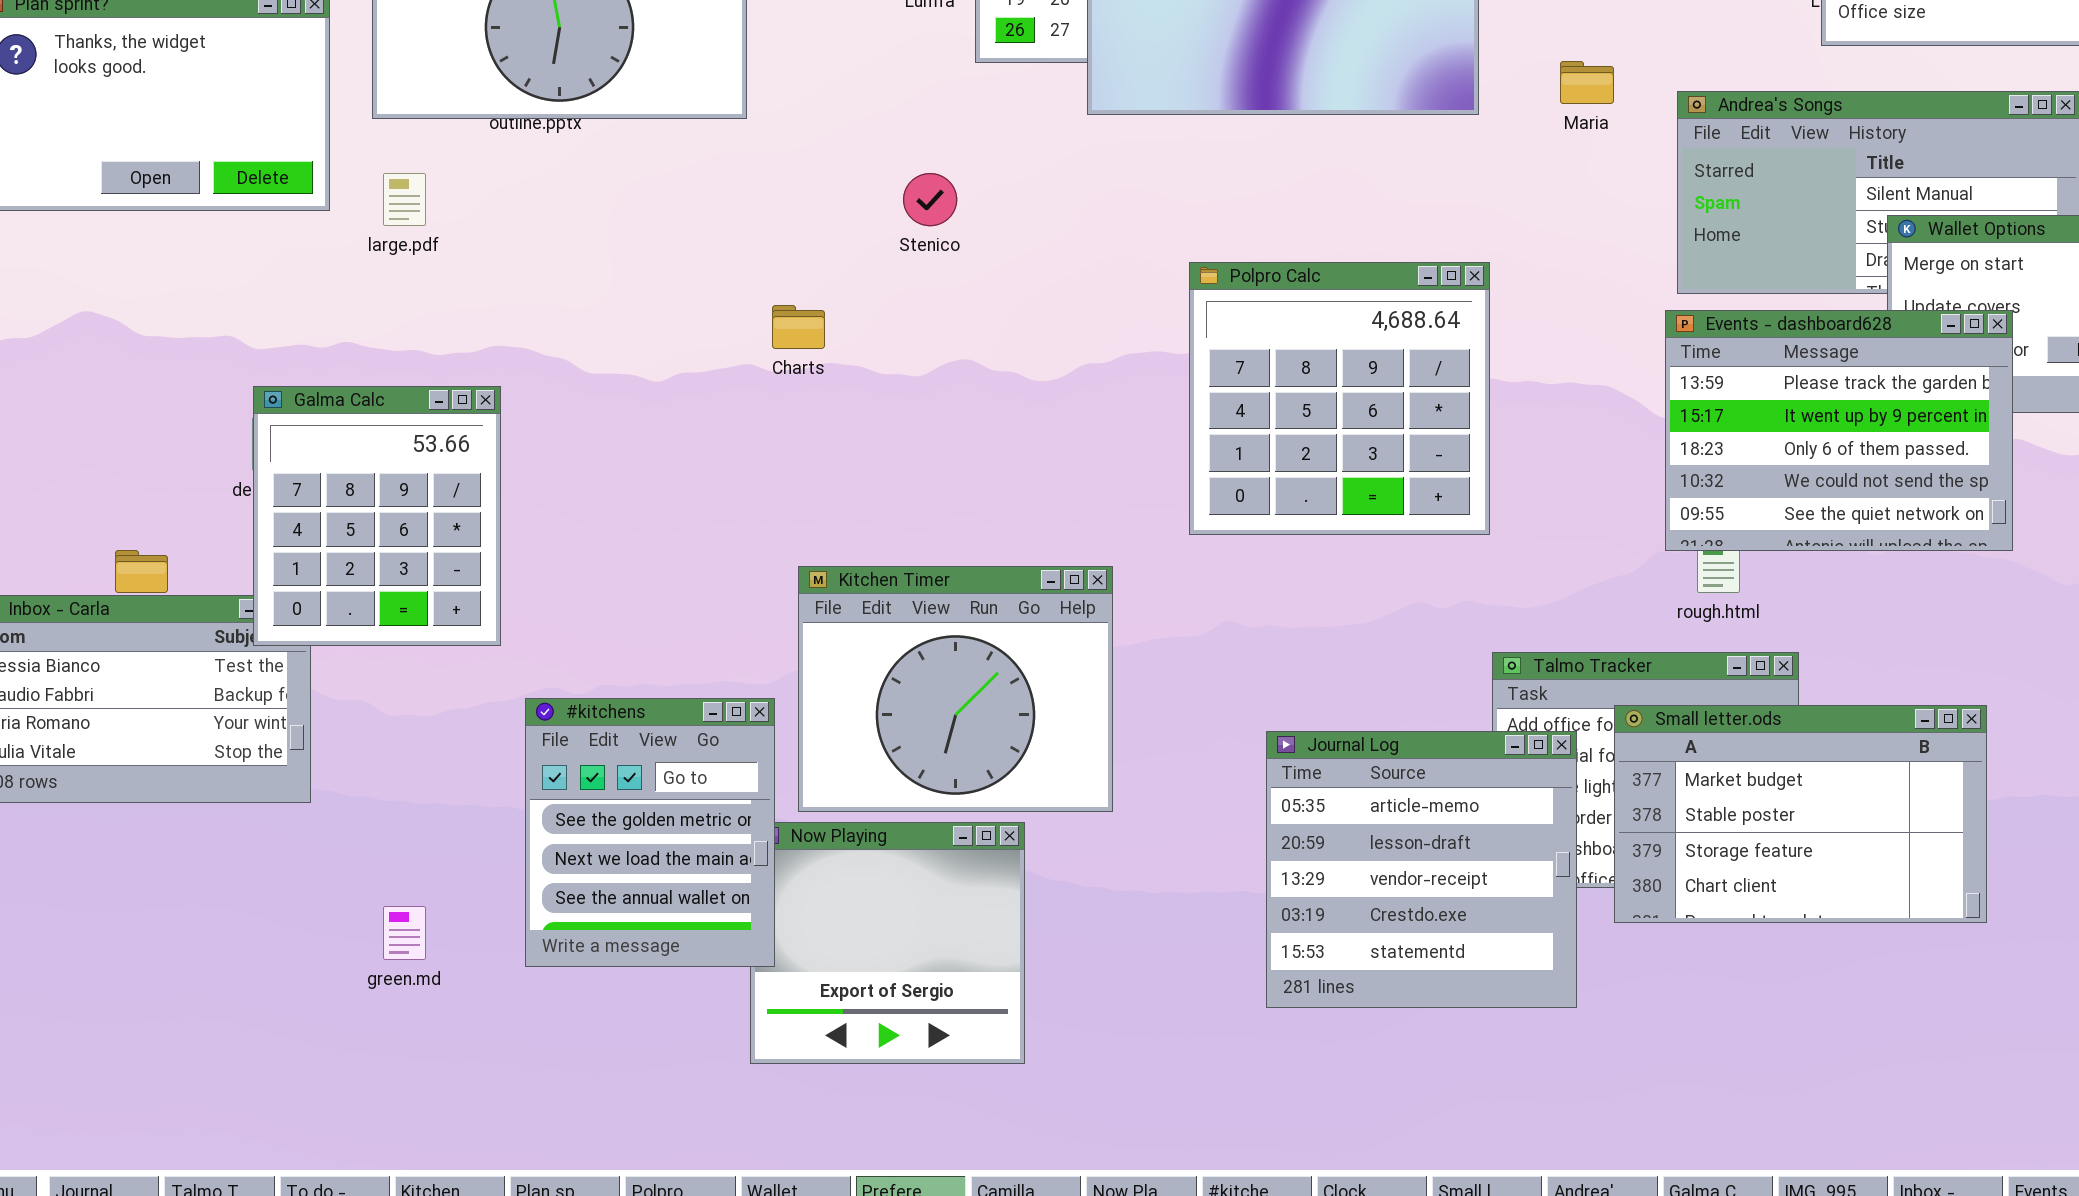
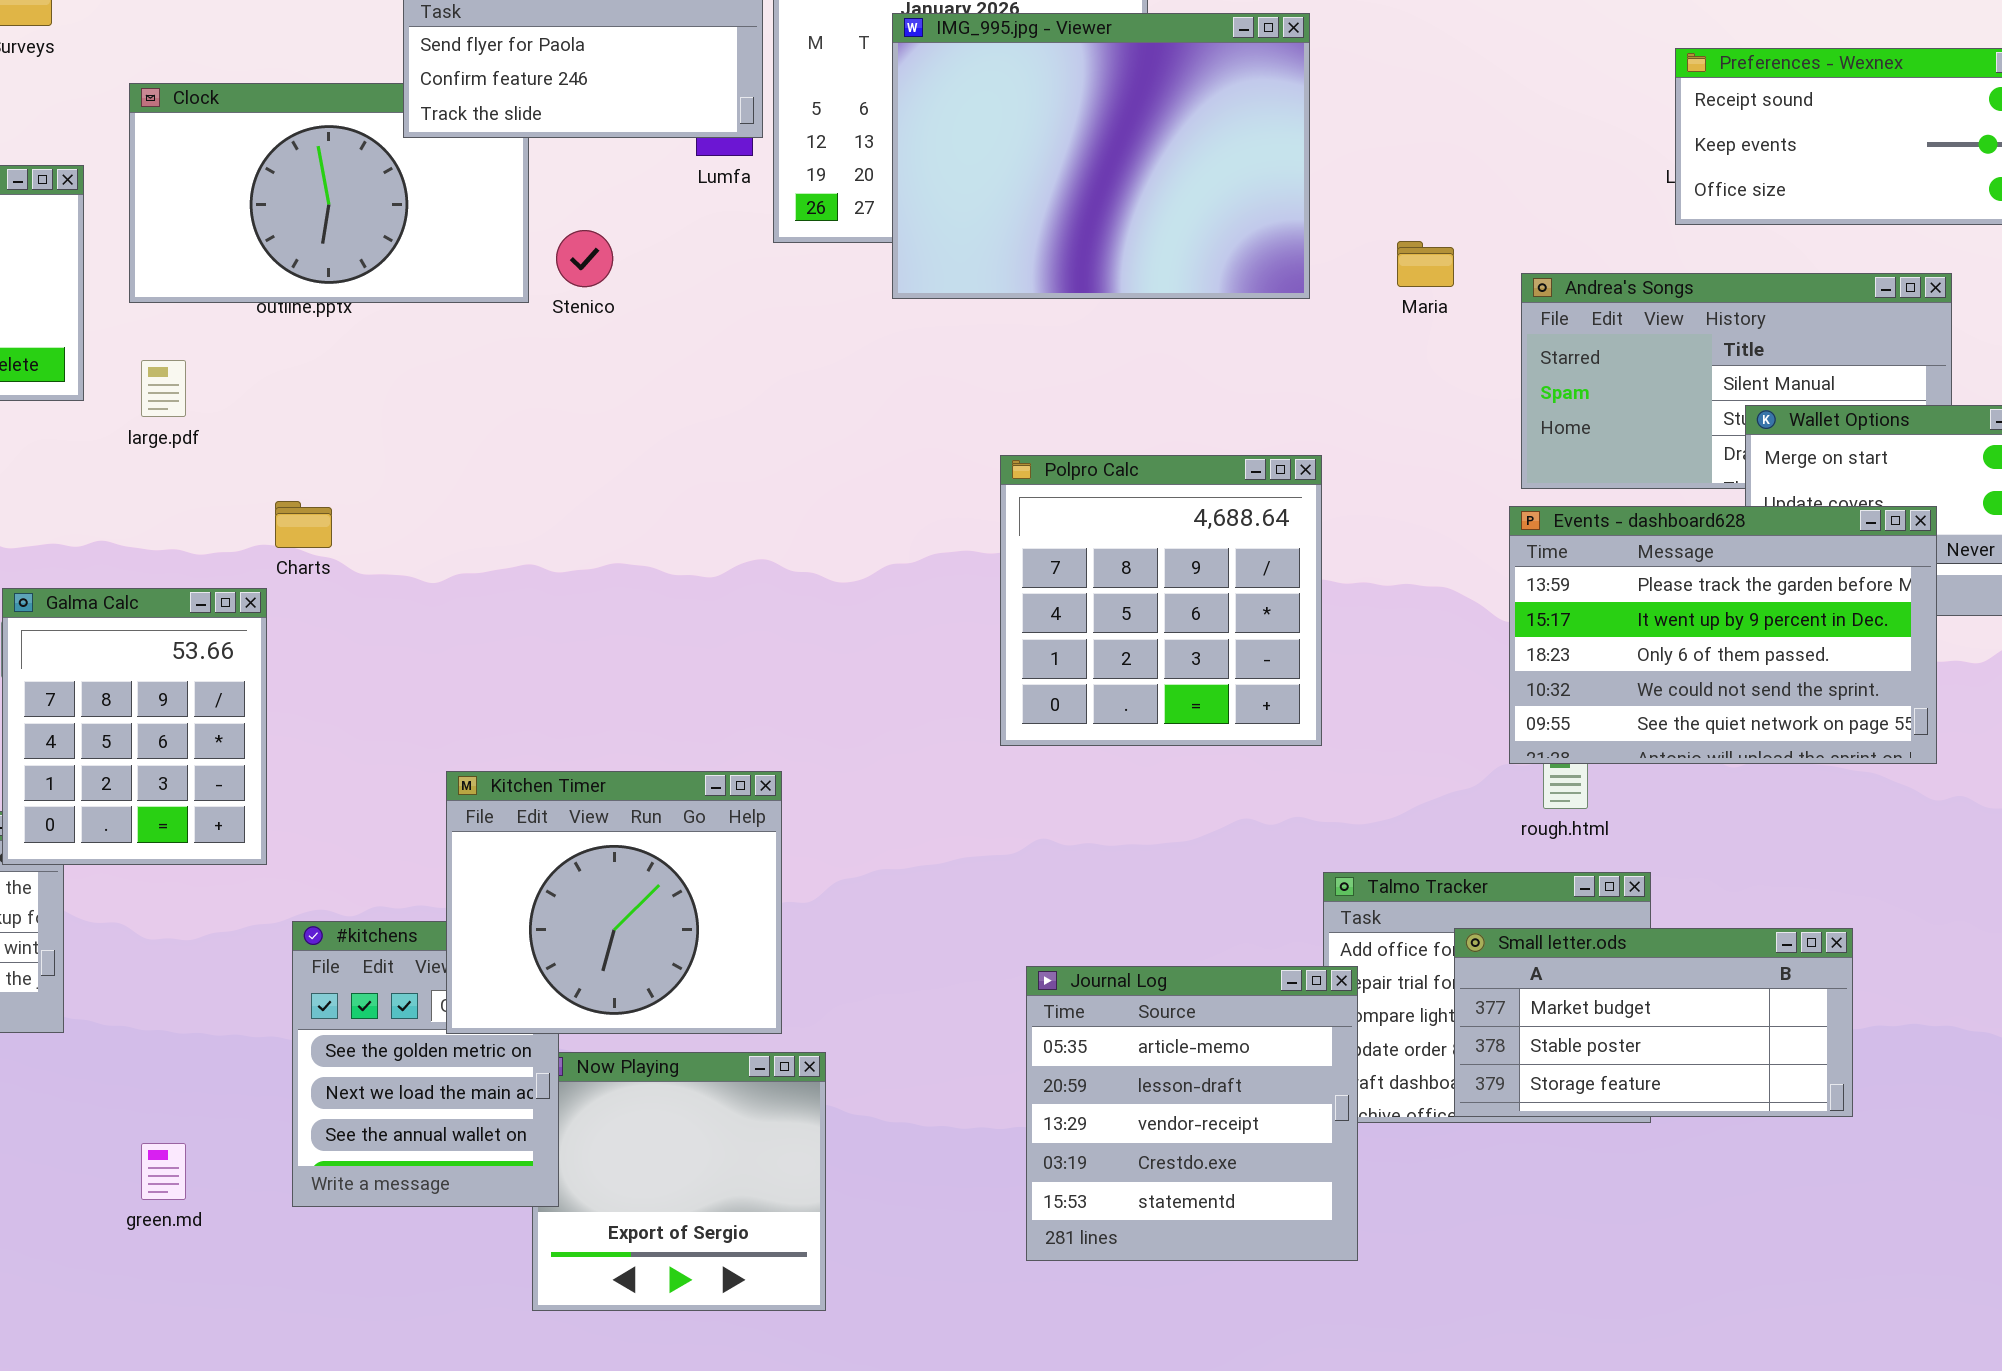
Stenico: [903,173,957,226] -> [556,230,613,287], moved
Charts: [772,305,825,349] -> [275,501,332,548], moved
Events - dashboard628: [1665,310,2013,551] -> [1509,506,1937,764], resized
Kitchen Timer: [798,566,1113,812] -> [446,771,782,1034], moved
Small letter.ods: [1614,705,1987,923] -> [1454,928,1853,1117], resized
Journal Log: [1266,731,1577,1008] -> [1026,966,1358,1261], moved

